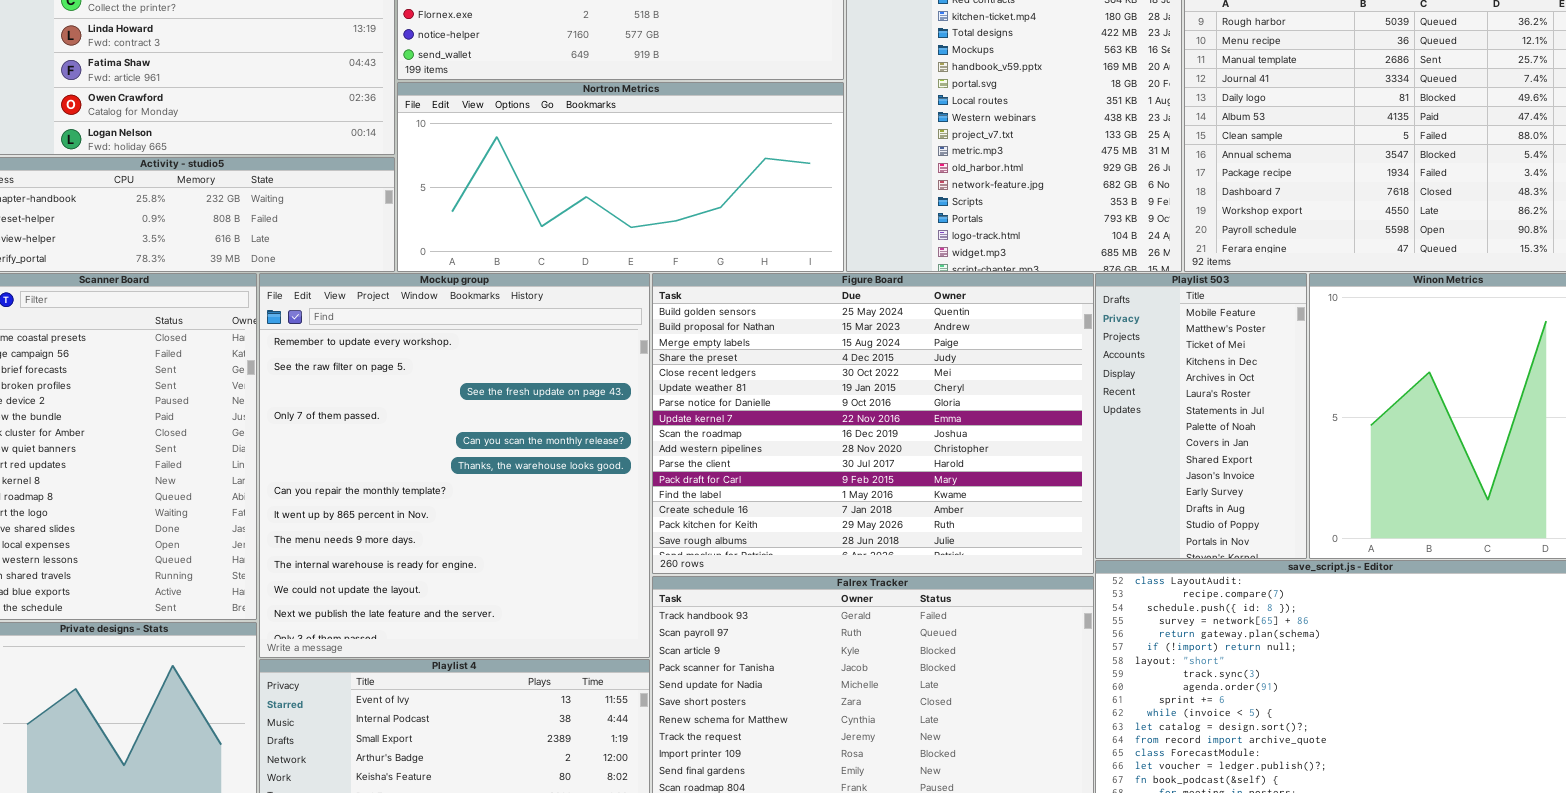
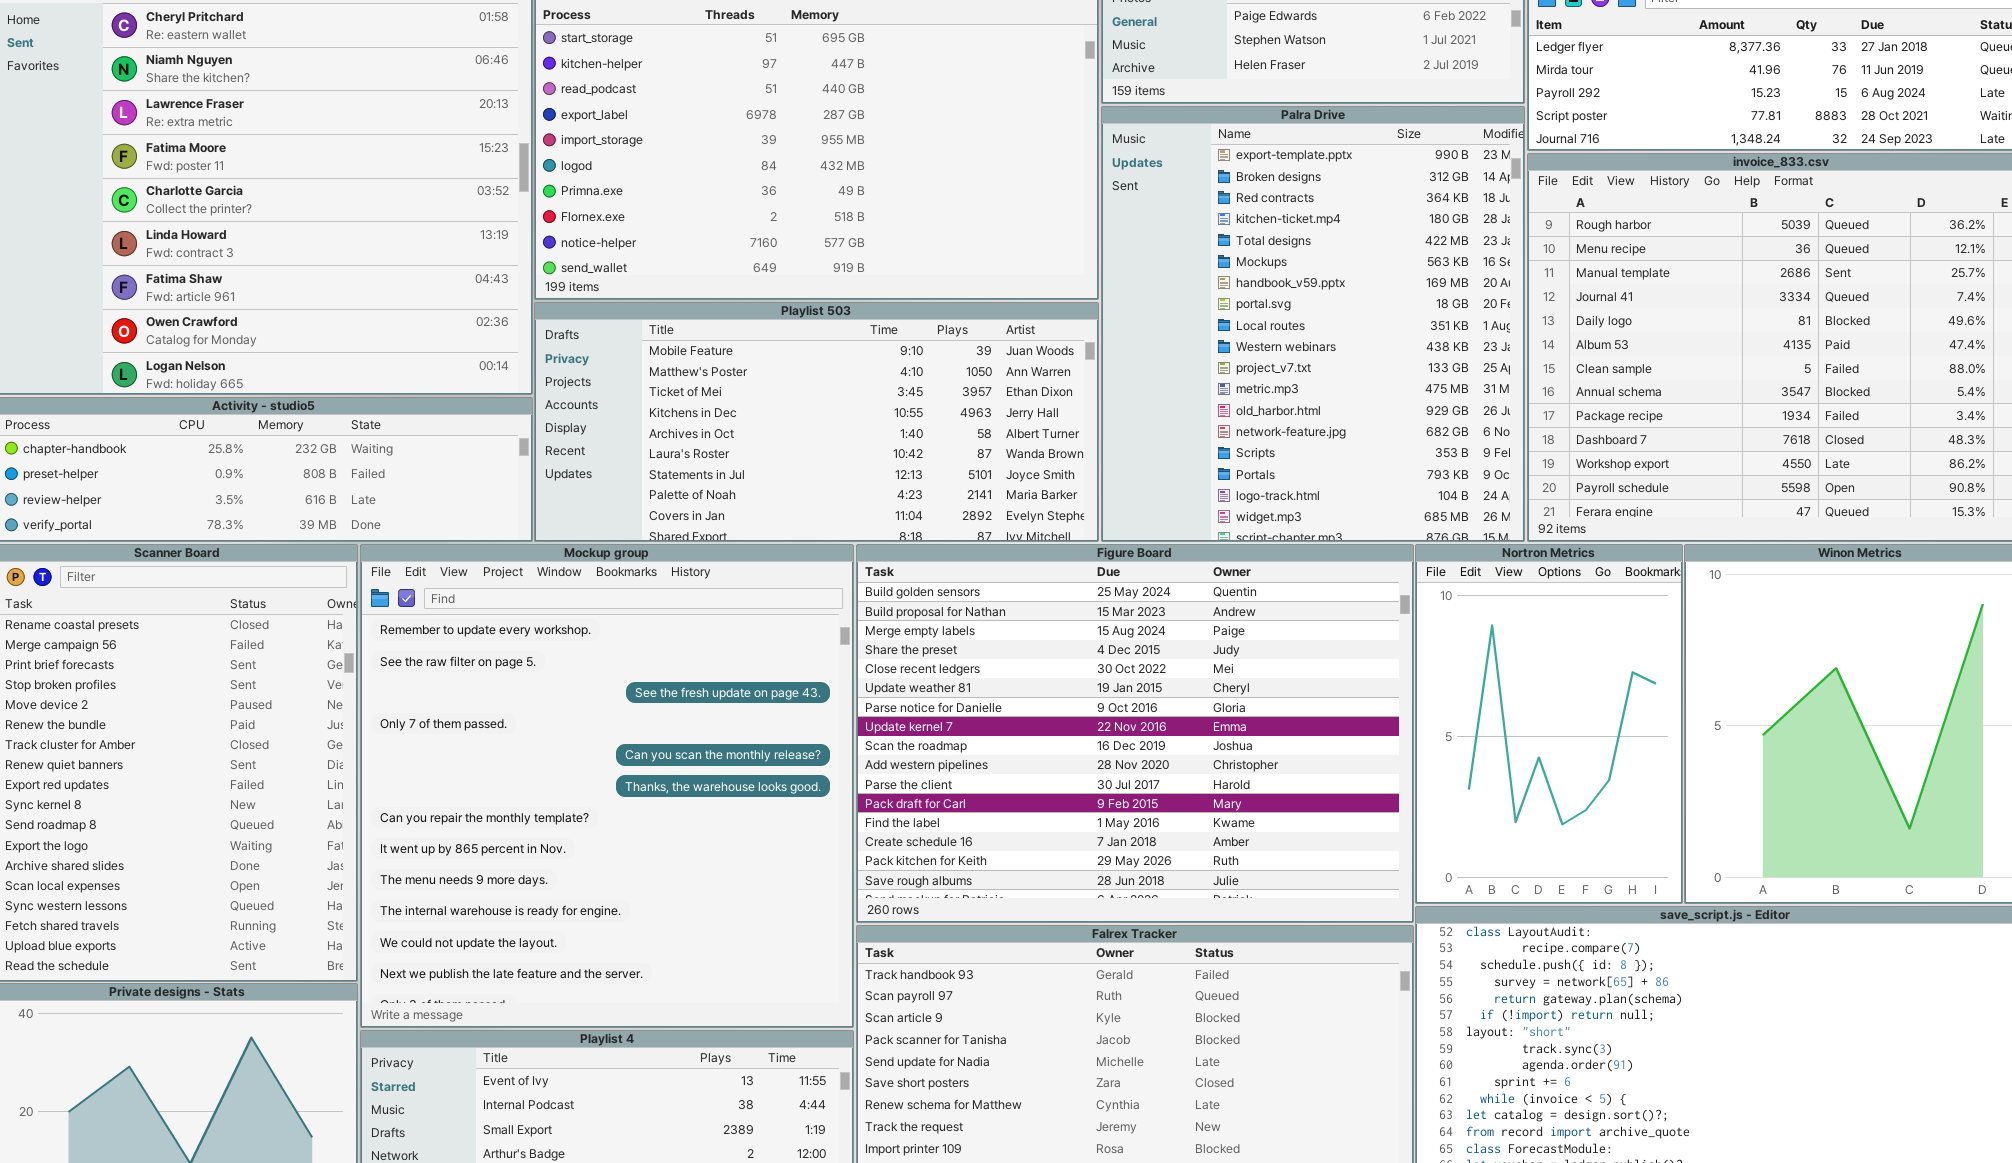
Nortron Metrics: [397,82,844,272] -> [1415,544,1683,904], moved, resized
Playlist 503: [1095,273,1307,559] -> [534,302,1099,542], moved, resized

